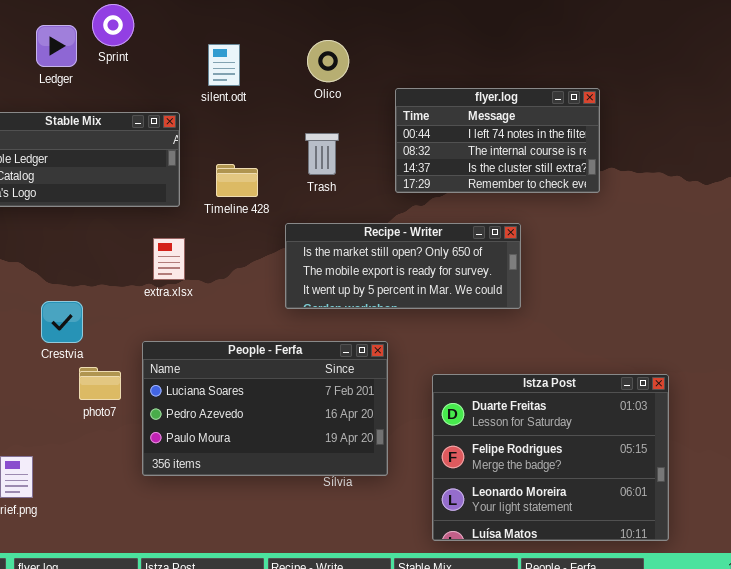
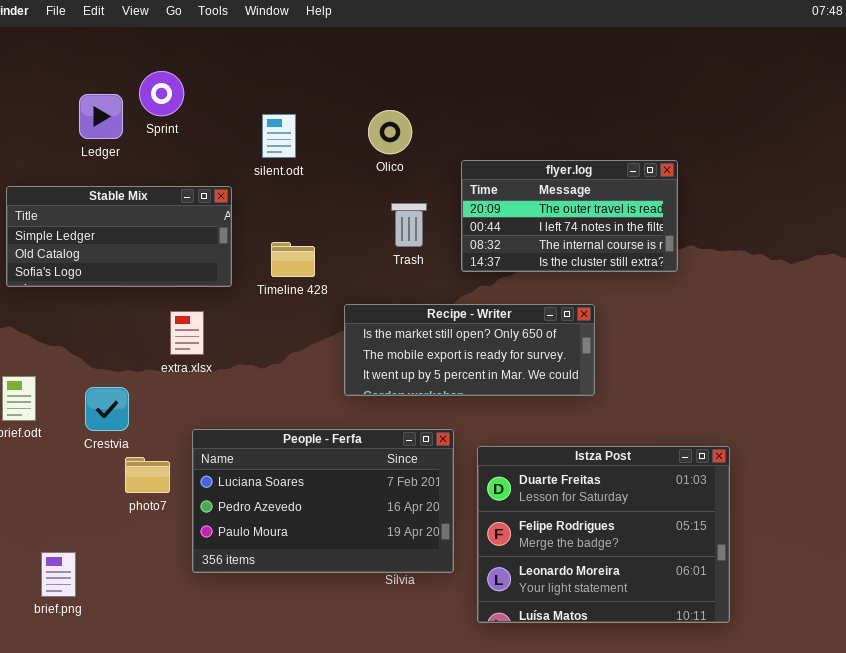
flyer.log: [395,88,600,193] -> [461,160,678,272], scrolled up 1 row
Trash: [305,133,339,175] -> [391,203,427,247], moved
extra.xlsx: [153,238,185,280] -> [170,311,204,355], moved
Istza Post: [432,374,669,541] -> [477,446,730,623], moved

